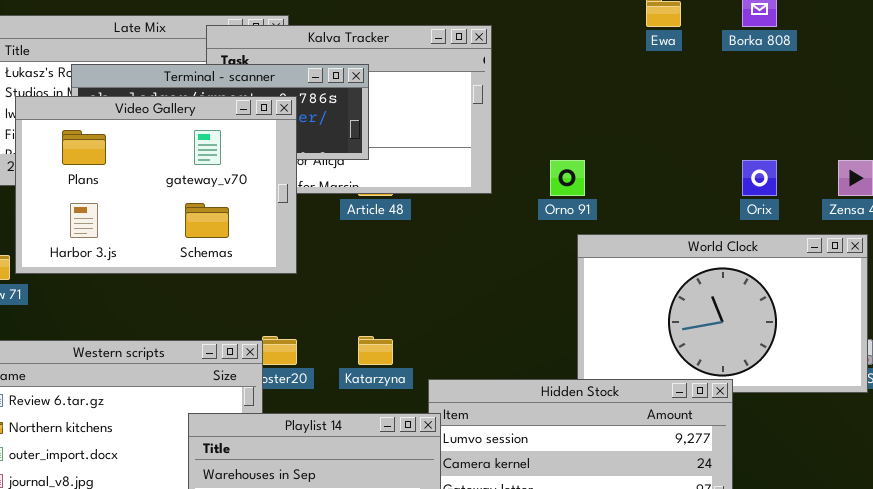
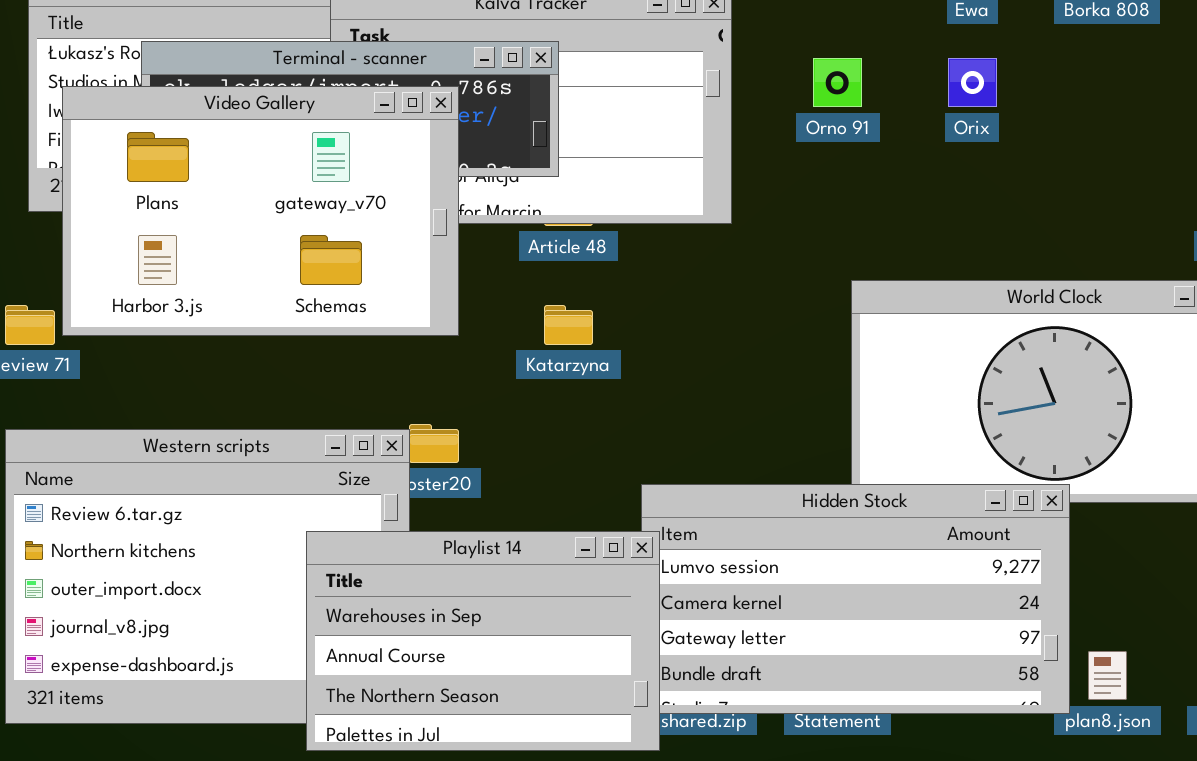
Orno 91: [550,160,585,196] -> [813,58,862,107], moved
Orix: [742,160,777,196] -> [948,58,997,107], moved
Katarzyna: [358,336,393,365] -> [544,305,593,345], moved

